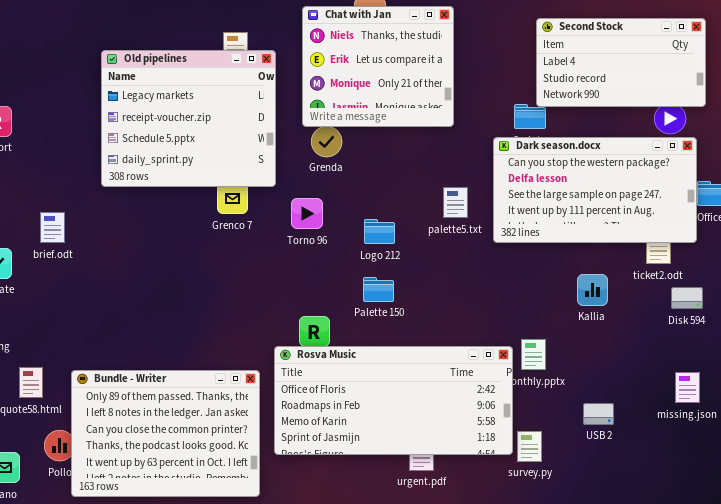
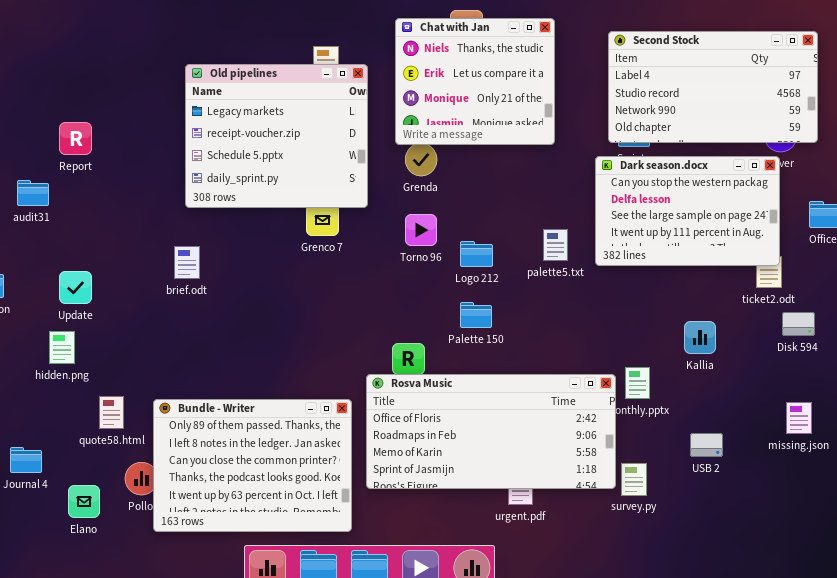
Second Stock: [536,18,706,107] -> [608,31,818,143], resized
Dark season.docx: [493,137,697,243] -> [595,156,780,266], resized
palette5.txt: [443,187,468,218] -> [543,229,568,261], moved
Torno 96: [291,198,323,229] -> [405,214,437,246], moved
brief.odt: [40,212,65,243] -> [174,246,200,279], moved
Kallia: [577,274,608,306] -> [684,321,716,354], moved

